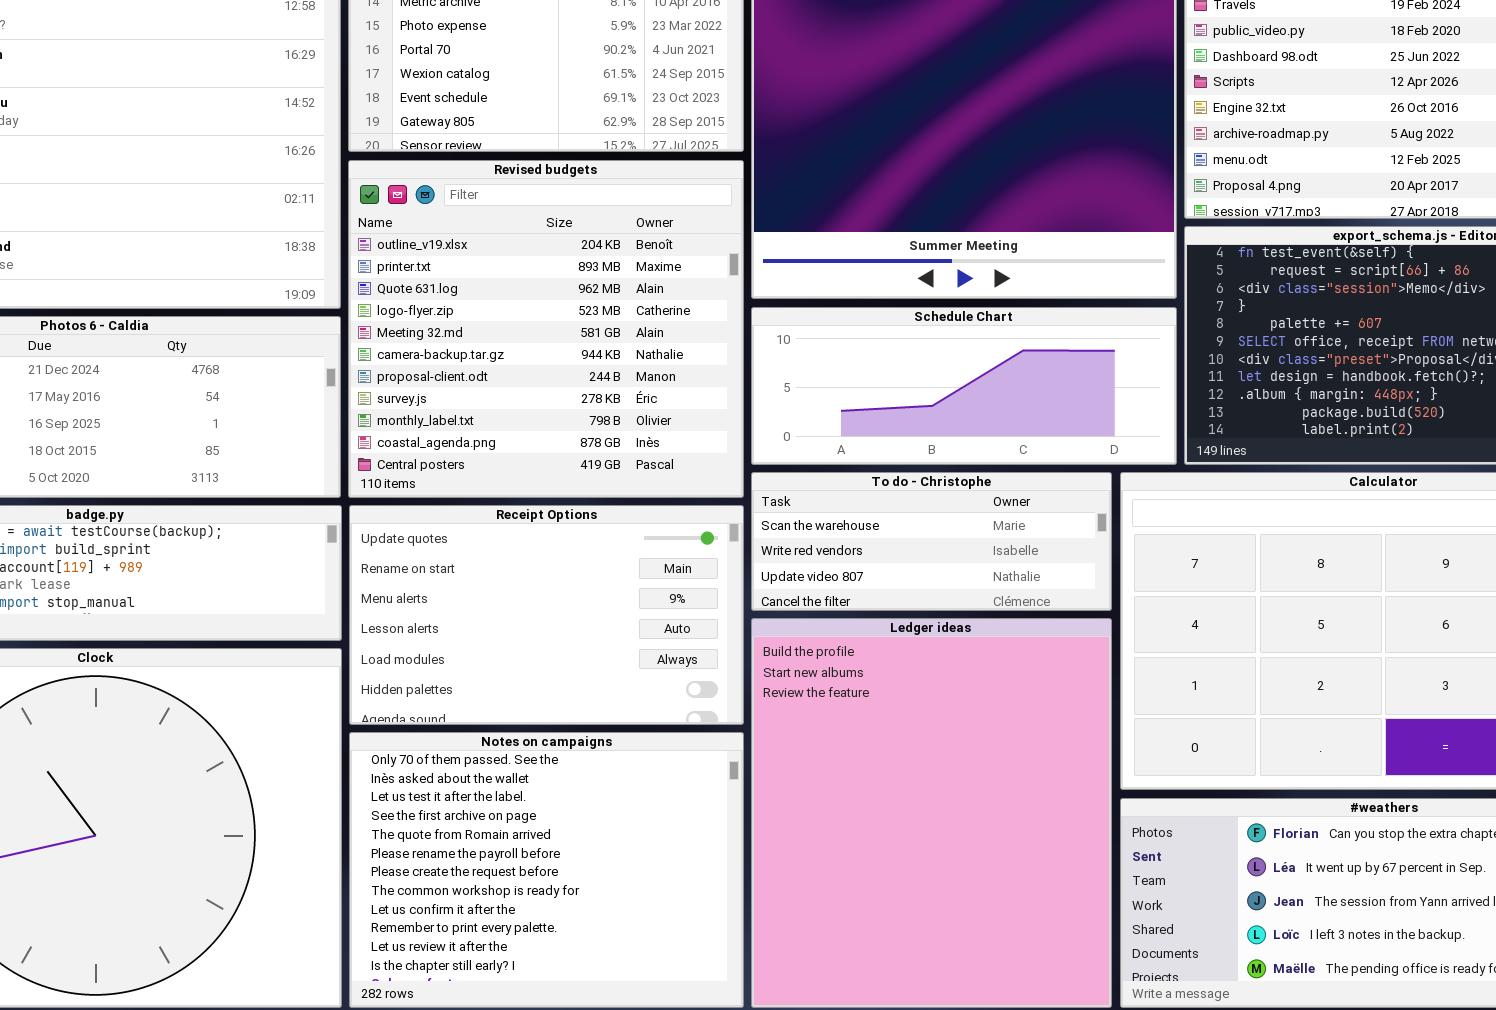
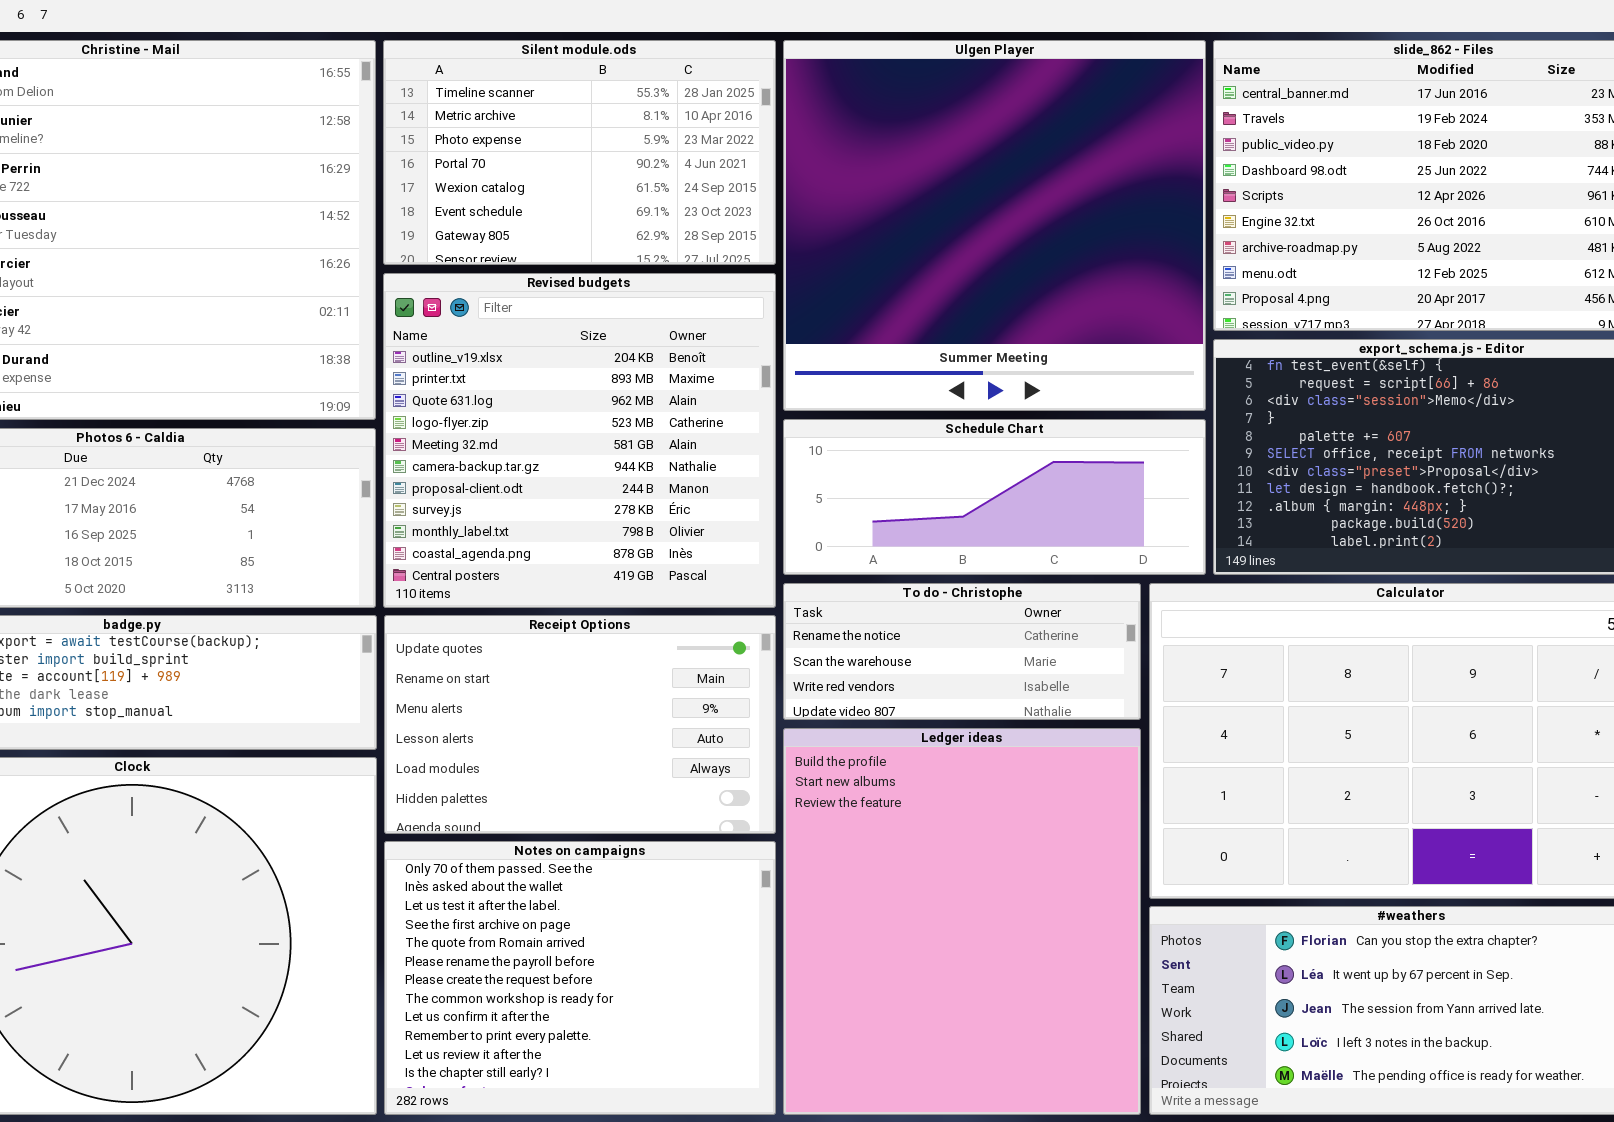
To do - Christophe: [751,472,1112,611] -> [783,583,1141,720], scrolled up 1 row

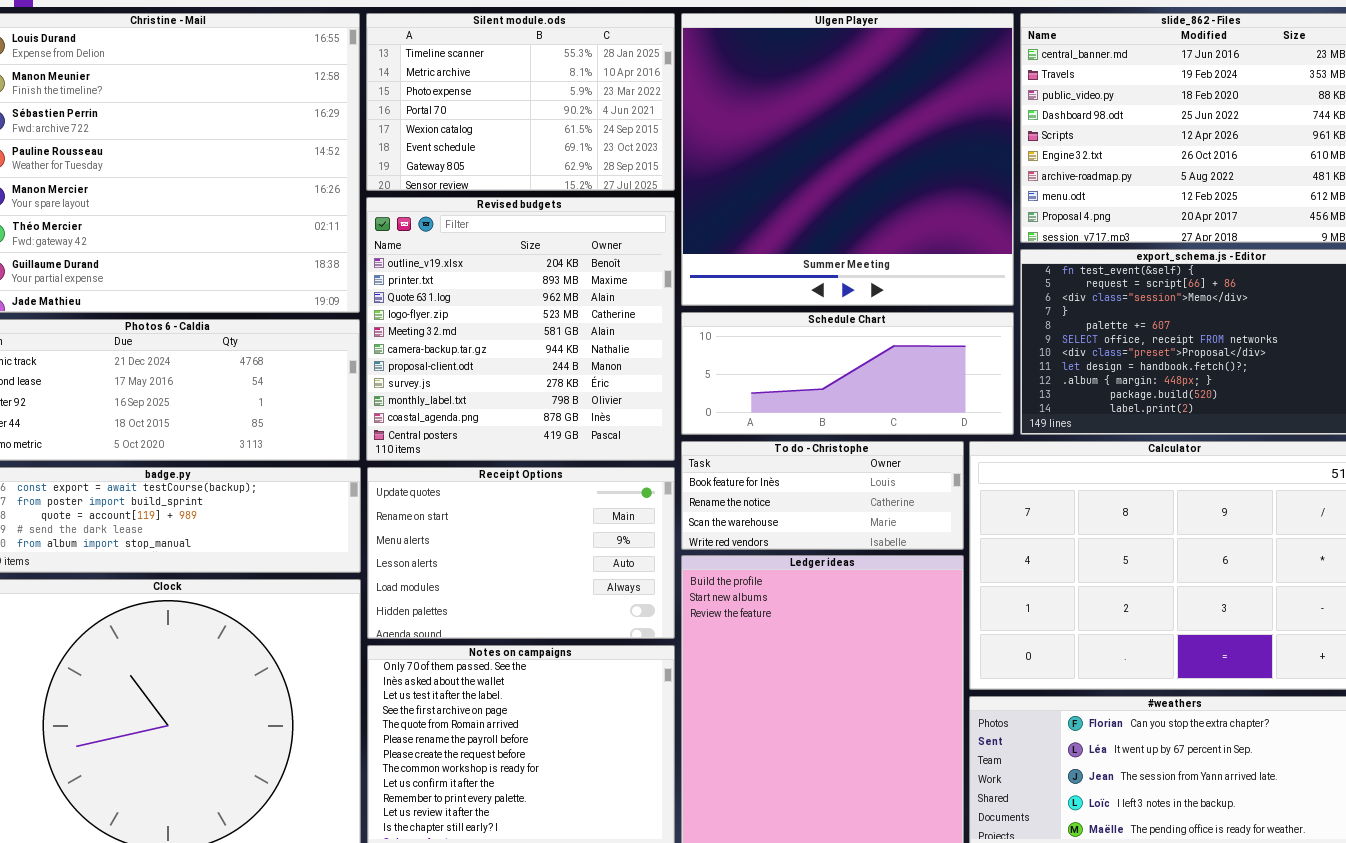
To do - Christophe: [783,583,1141,720] -> [681,441,964,550], scrolled up 1 row

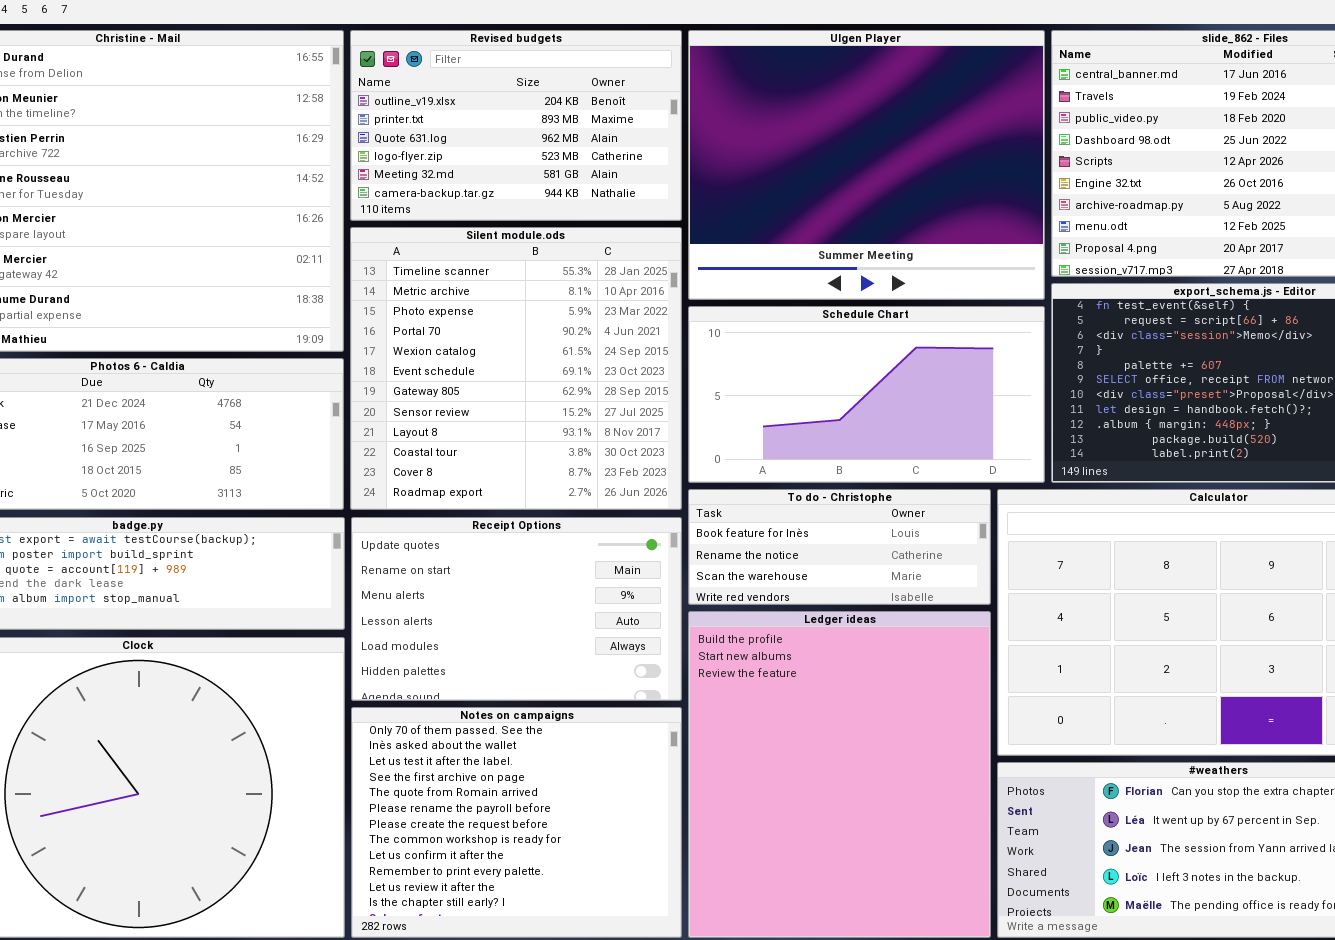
Silent module.ods: [366,13,675,191] -> [350,227,682,510], moved, resized
Ulgen Player: [681,13,1014,306] -> [688,30,1045,300], resized
Revised budgets: [366,197,675,461] -> [350,30,682,221], moved, resized
Schedule Chart: [681,312,1014,435] -> [688,306,1045,483], resized

